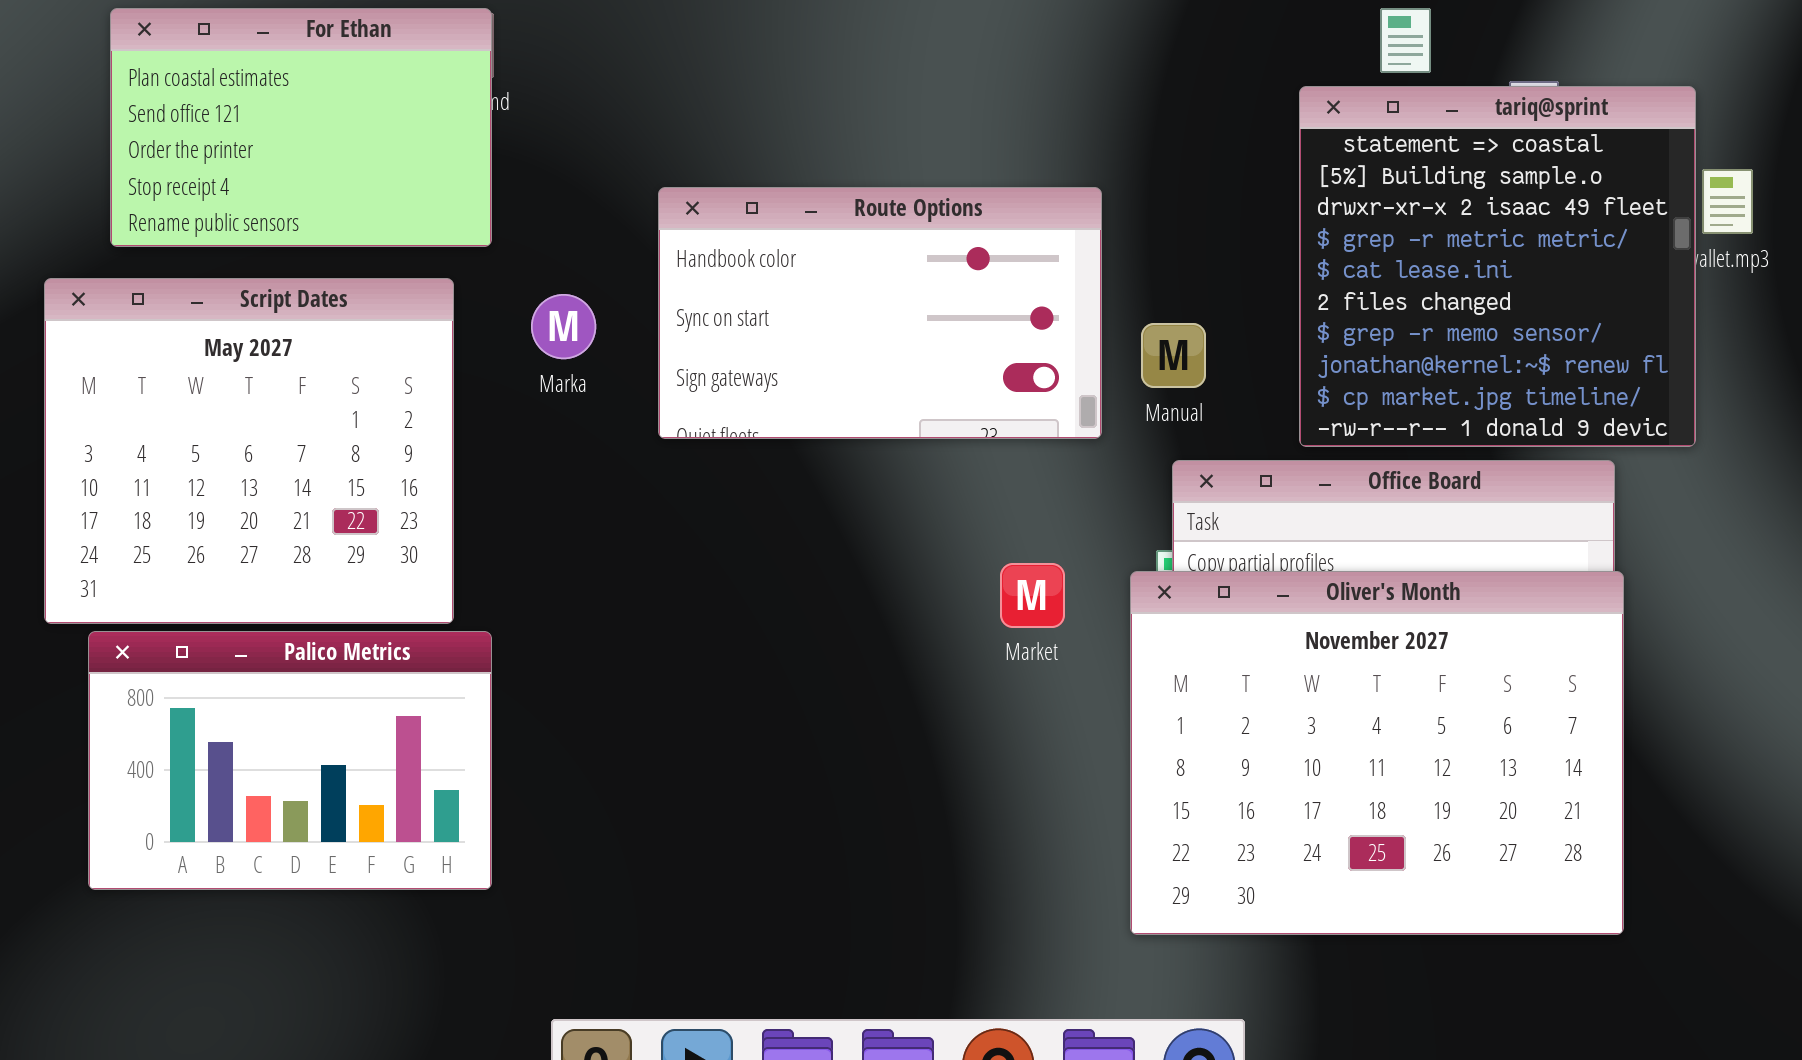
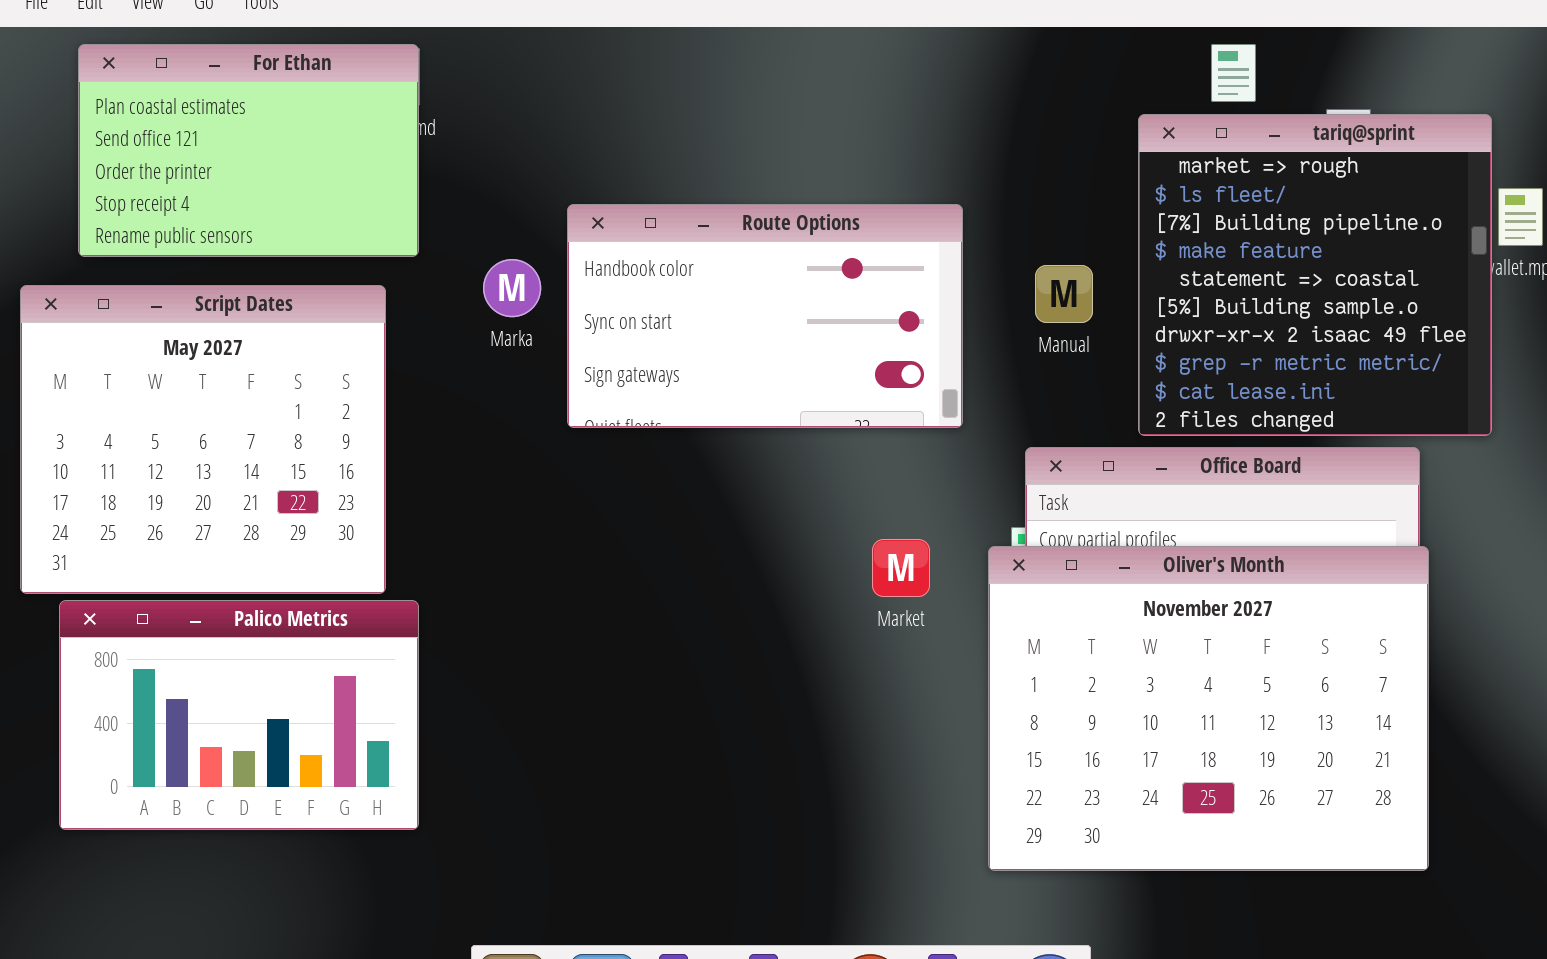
tariq@sprint: [1299,86,1696,447] -> [1138,114,1492,436], scrolled up 4 rows
Marka: [531,294,596,359] -> [483,259,541,317], moved
Manual: [1141,323,1206,388] -> [1035,265,1093,323], moved

